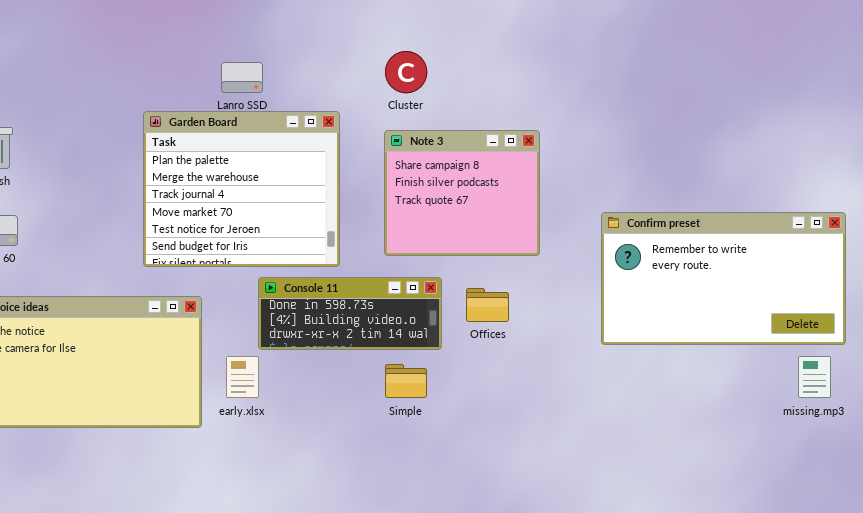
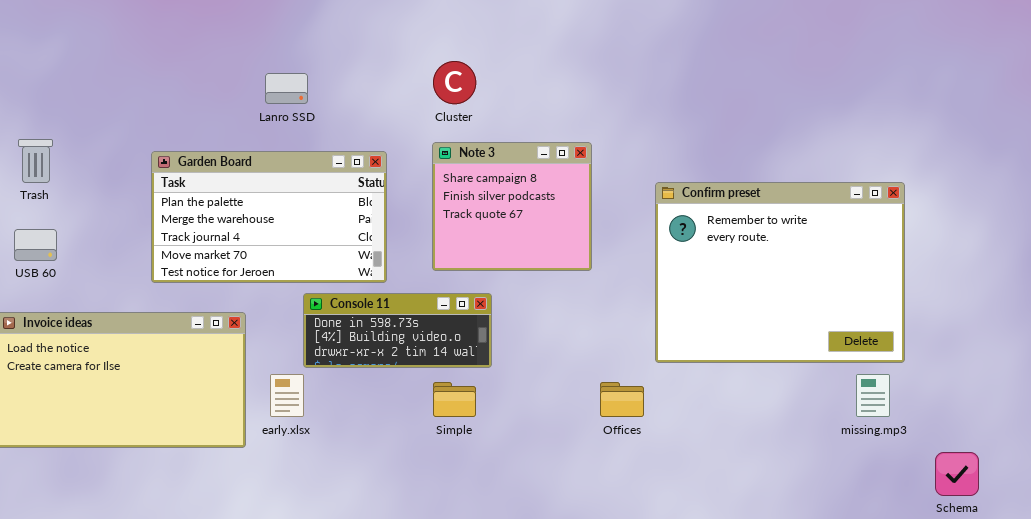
Garden Board: [143,111,340,267] -> [151,151,387,283], resized
Confirm preset: [601,212,846,345] -> [655,182,905,363], resized
Offices: [466,288,509,322] -> [600,382,644,417], moved

